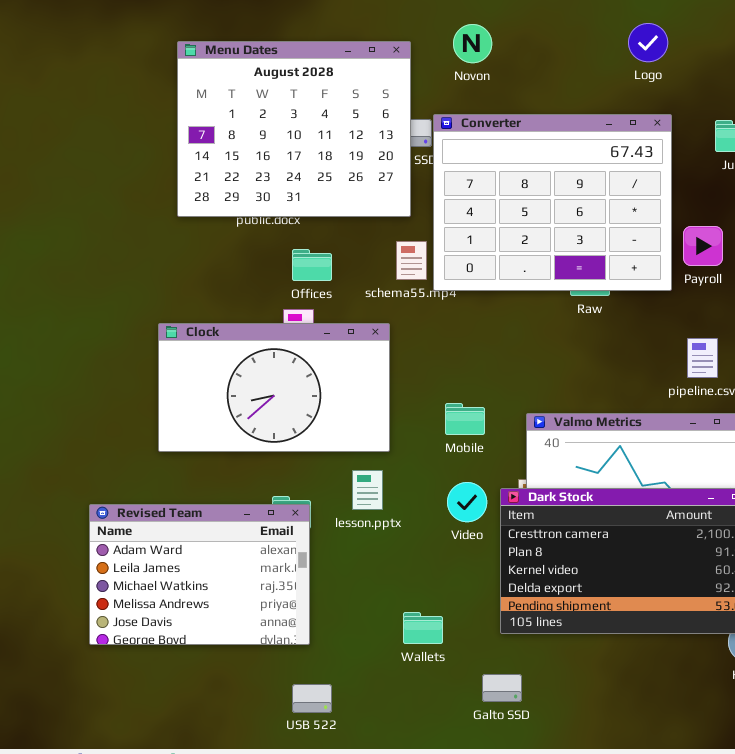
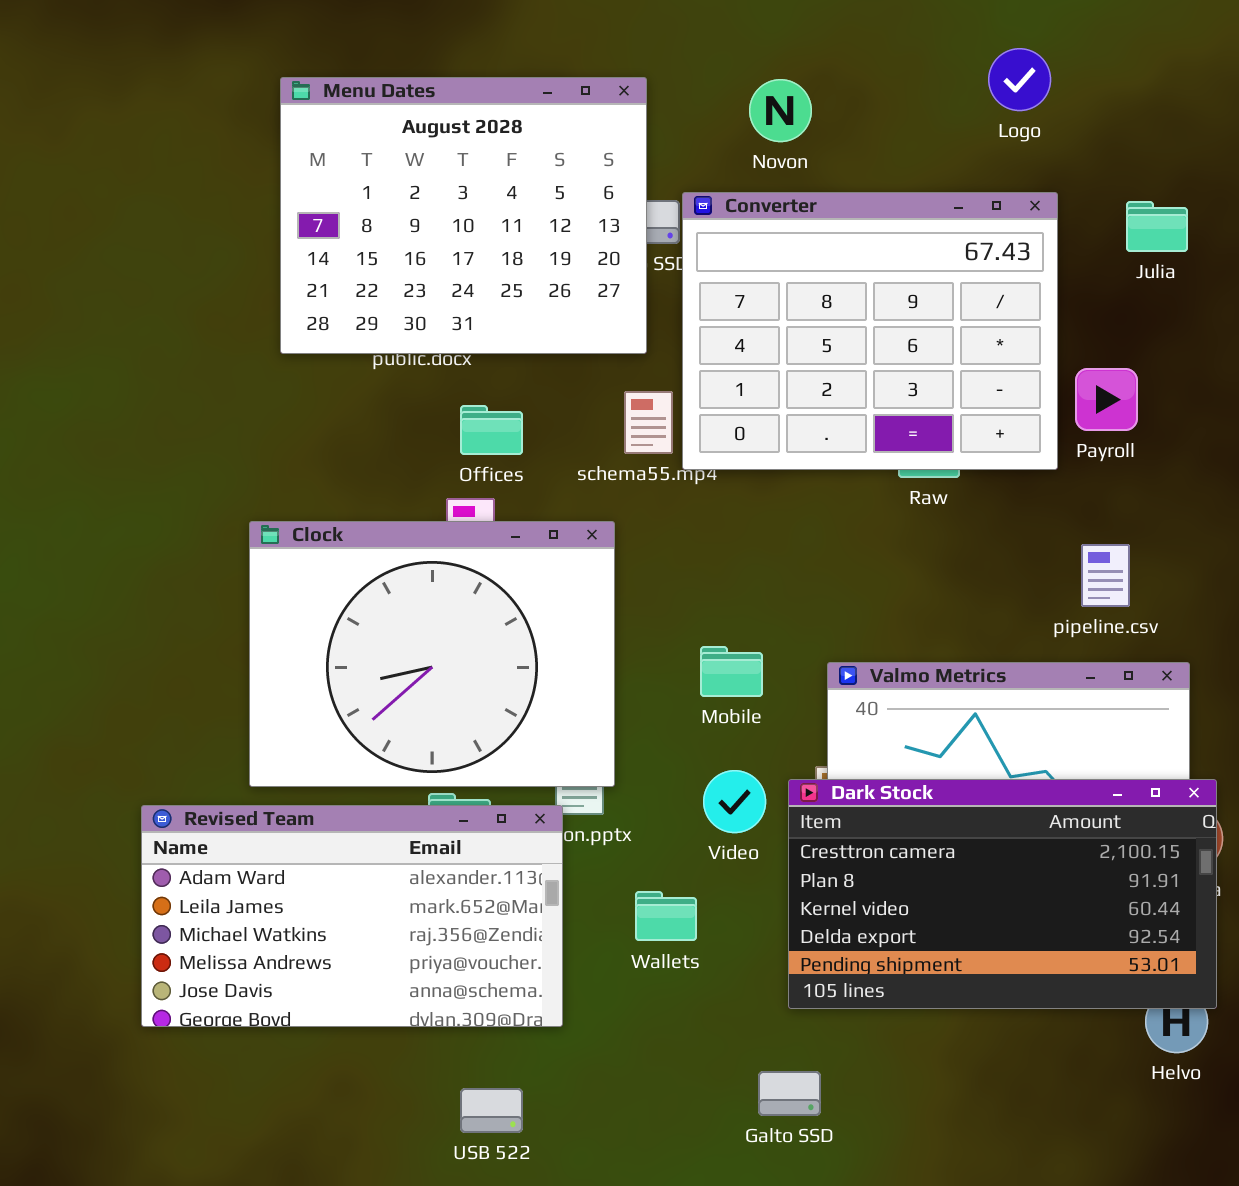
Novon: [453,24,492,63] -> [749,79,812,142], moved
Clock: [158,323,390,452] -> [249,521,615,787], resized
Revised Team: [89,504,310,645] -> [141,805,563,1027], resized
Wallets: [403,612,443,644] -> [635,891,697,941], moved

